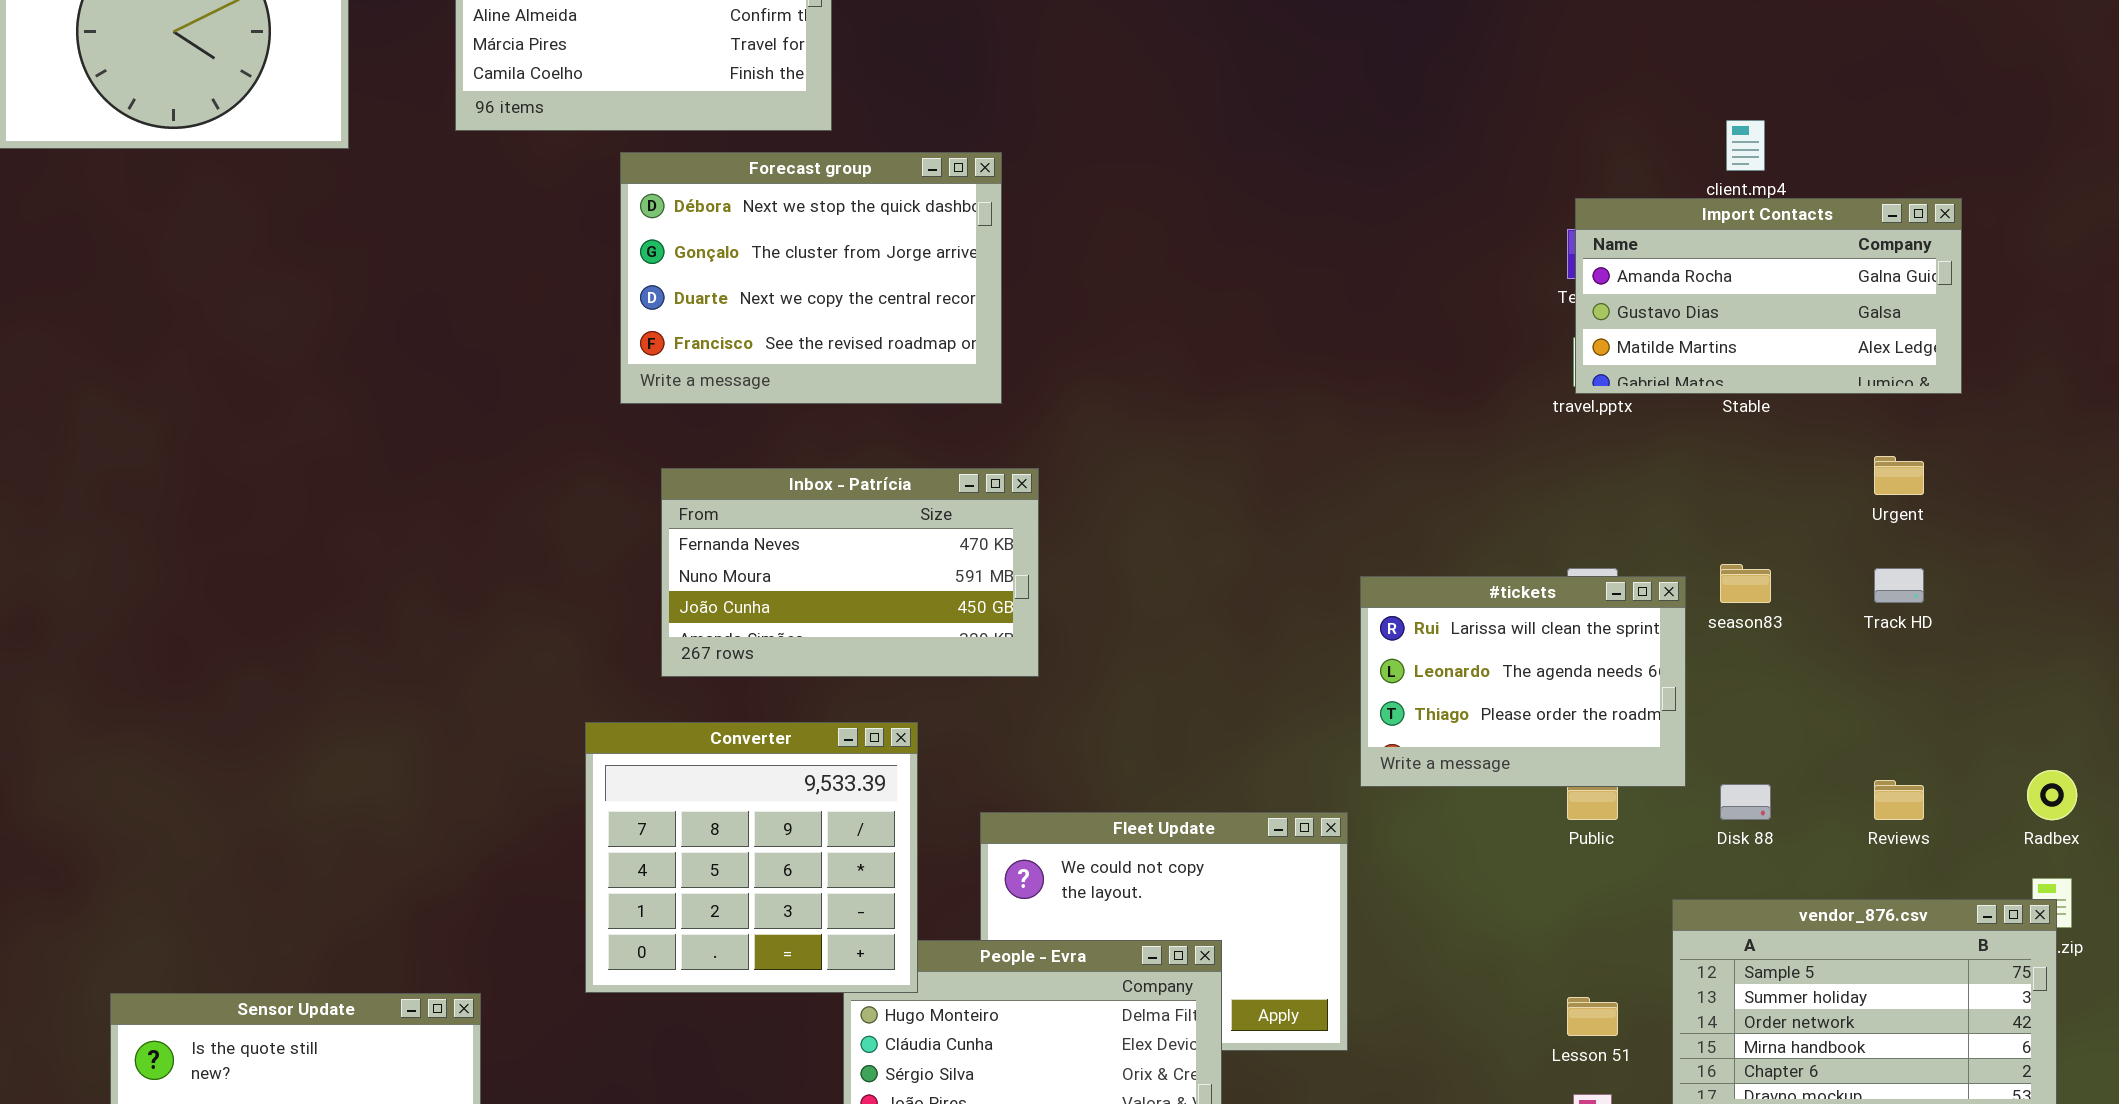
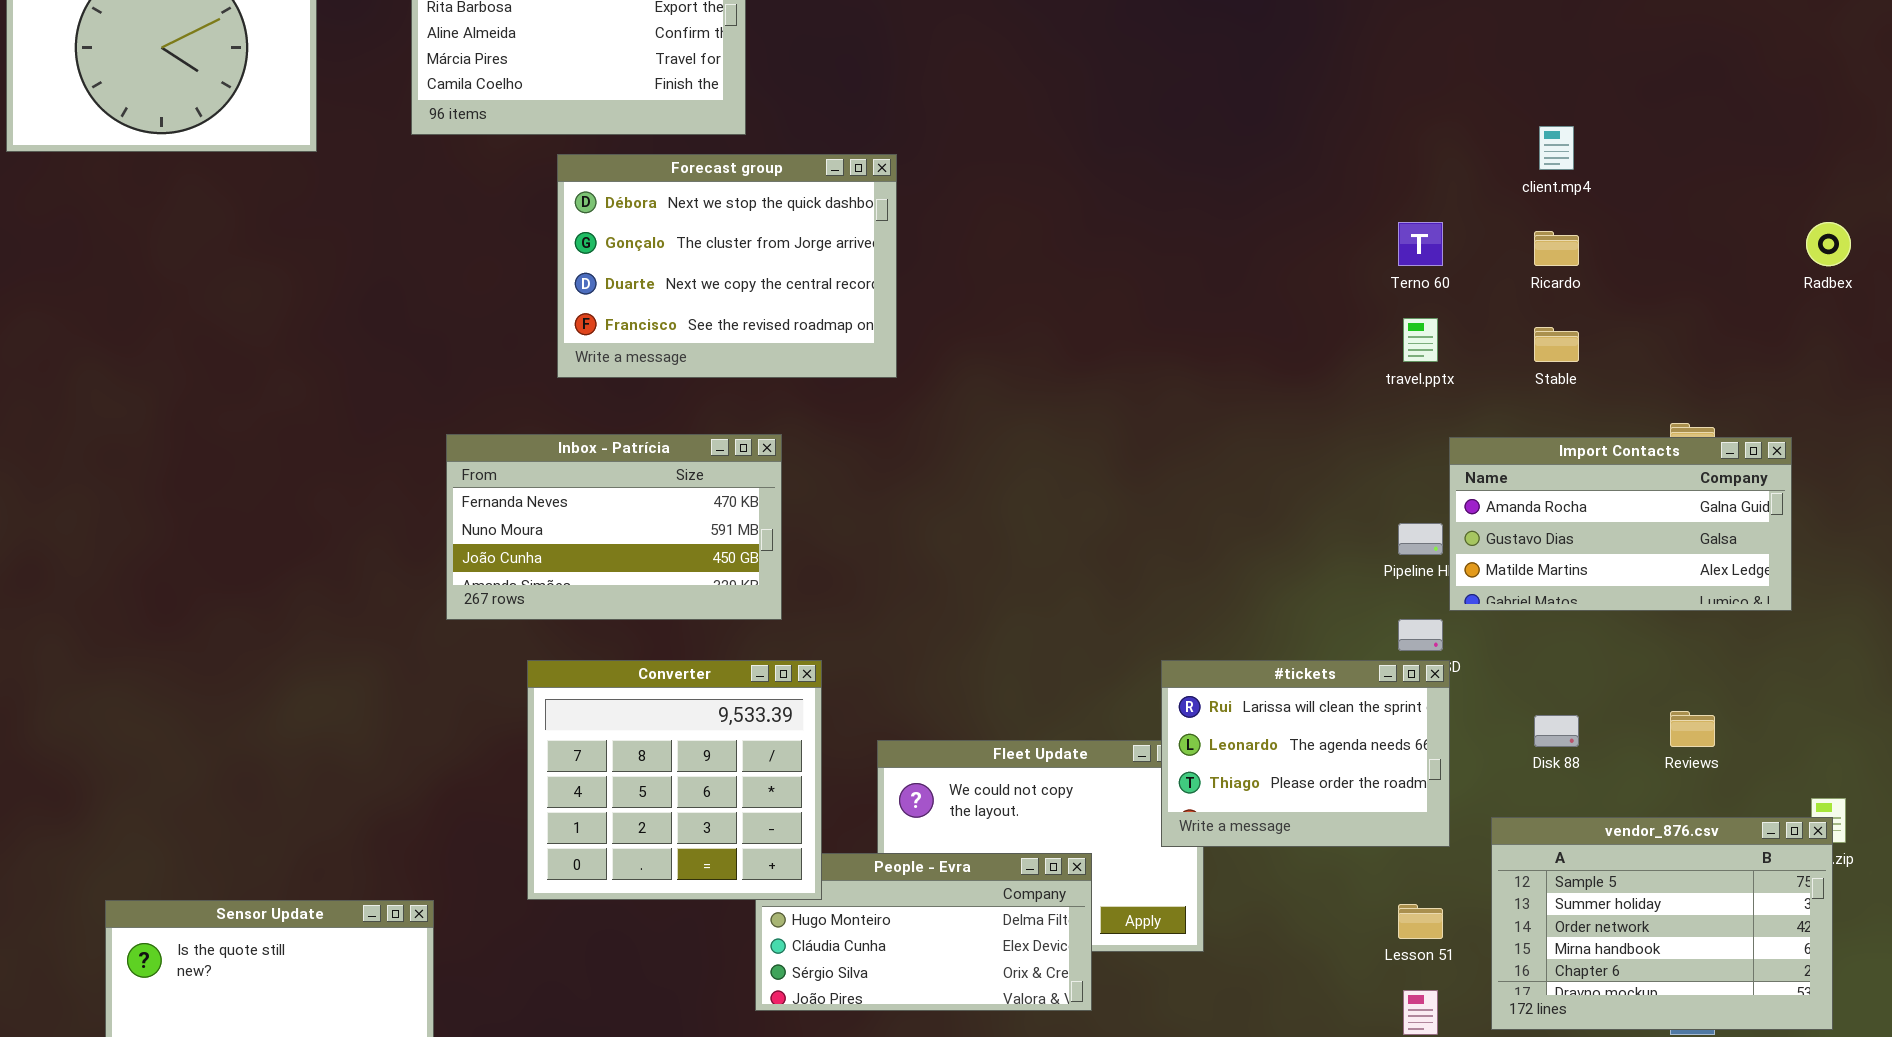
Import Contacts: [1575,198,1962,394] -> [1449,437,1792,611], moved
Inbox - Patrícia: [661,468,1039,677] -> [446,434,782,620], moved
#tickets: [1360,576,1686,787] -> [1161,660,1450,847], moved
Radbex: [2027,770,2077,820] -> [1806,222,1851,266], moved

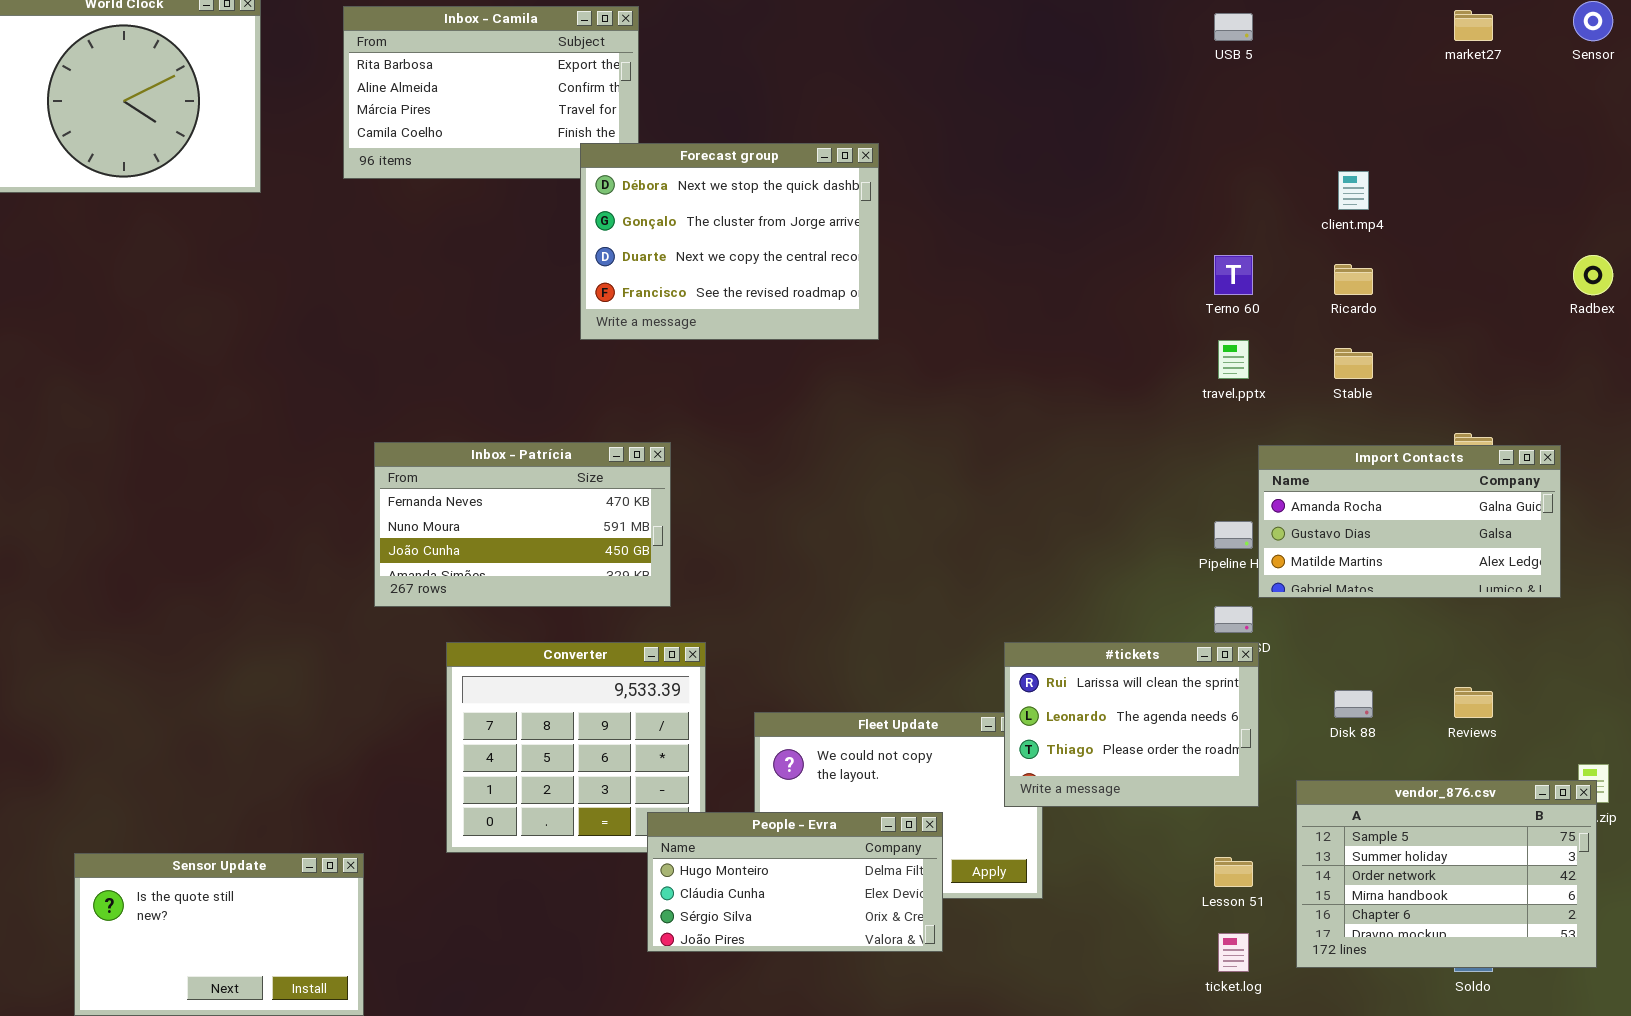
Forecast group: [557,154,897,378] -> [580,143,879,340], moved
People - Evra: [755,853,1092,1011] -> [647,812,943,952], raised

